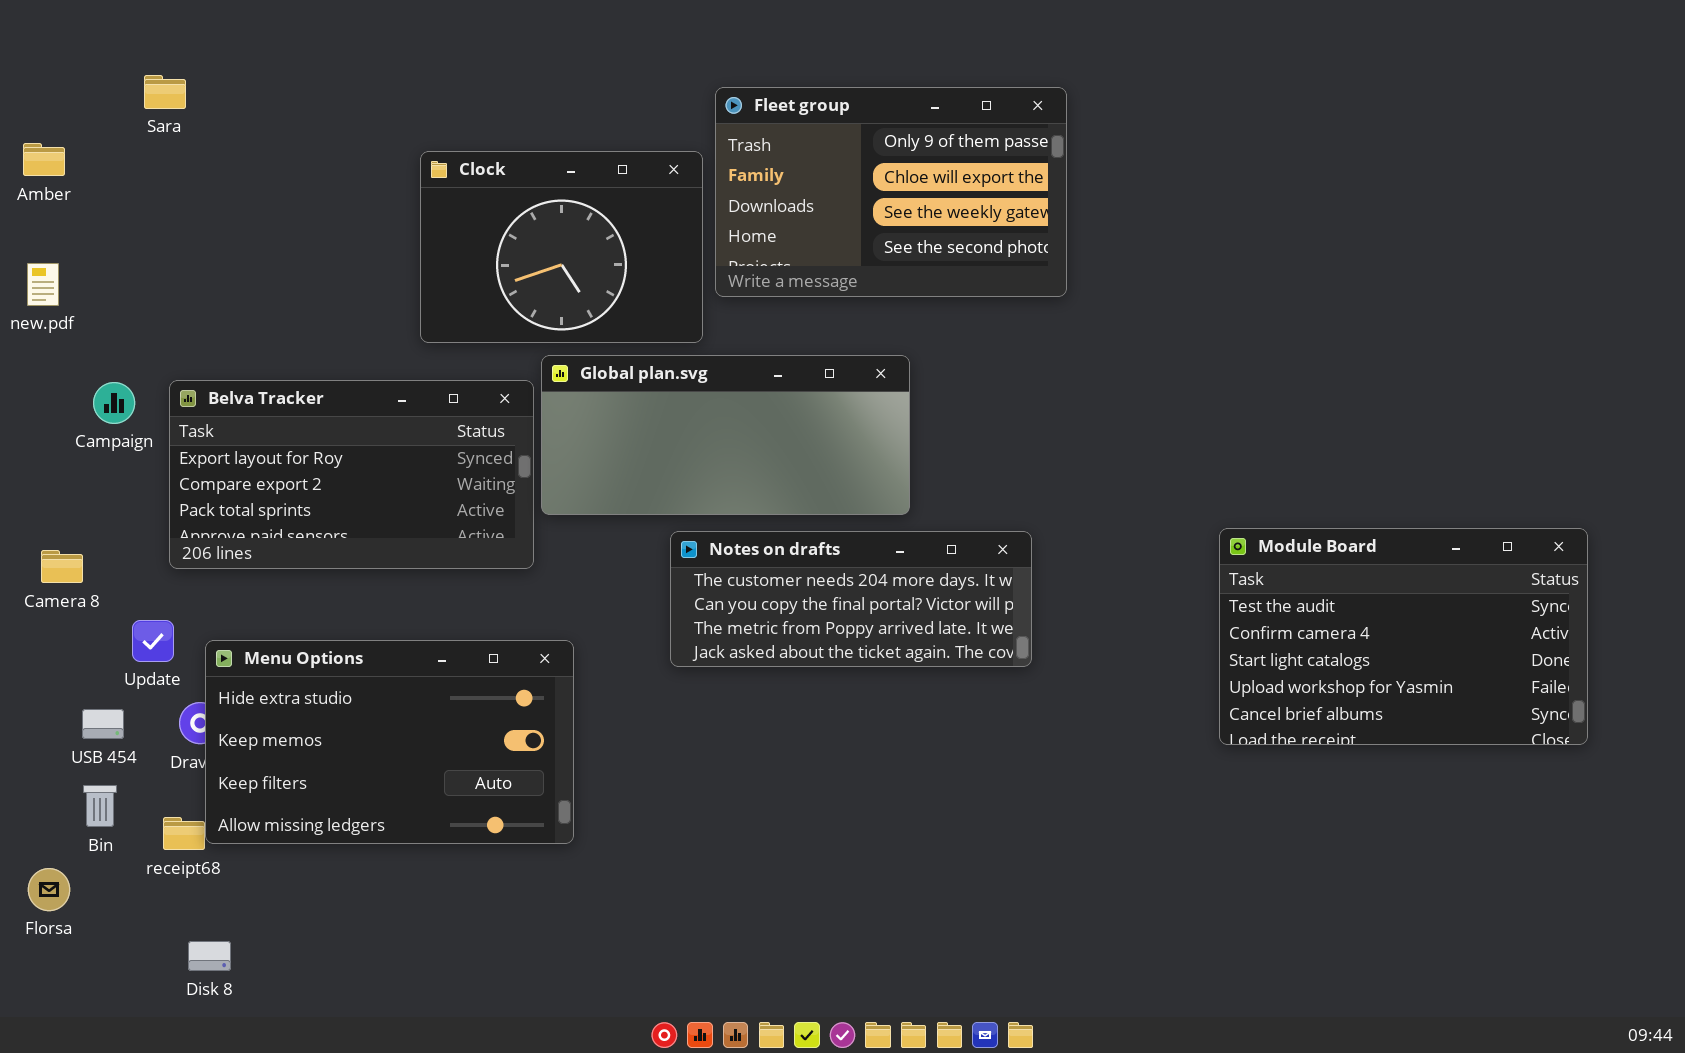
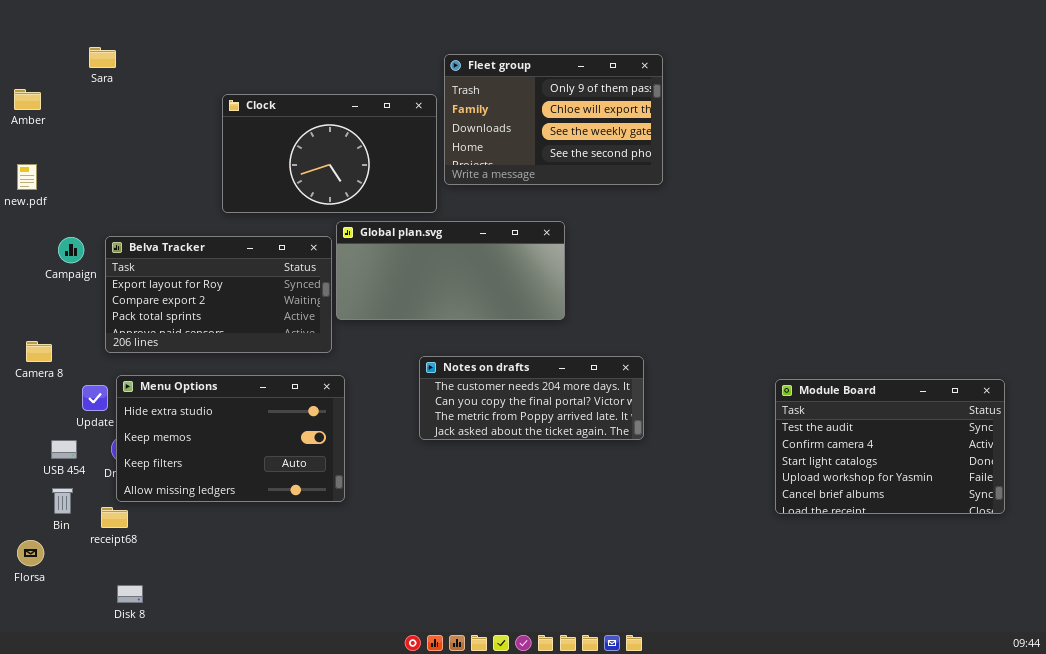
Clock: [420,151,703,343] -> [222,94,437,213], resized
Module Board: [1219,528,1588,745] -> [775,379,1005,514], moved
Notes on drafts: [670,531,1032,667] -> [419,356,644,440], moved
Menu Options: [205,640,574,844] -> [116,375,345,502], moved

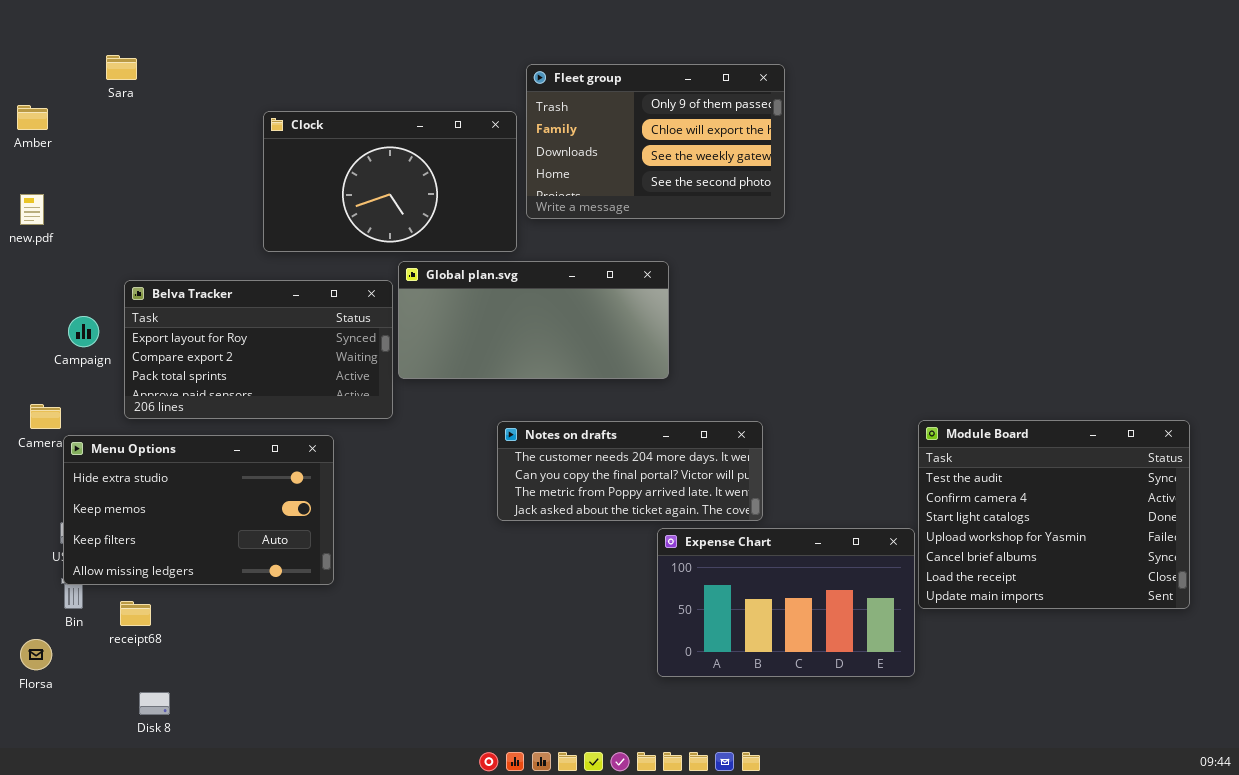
Campaign: [58,237,84,263] -> [68,316,99,347], moved
Menu Options: [116,375,345,502] -> [63,435,334,585], moved
Module Board: [775,379,1005,514] -> [918,420,1190,609], resized
Expense Chart: none -> [657,528,915,677], opened

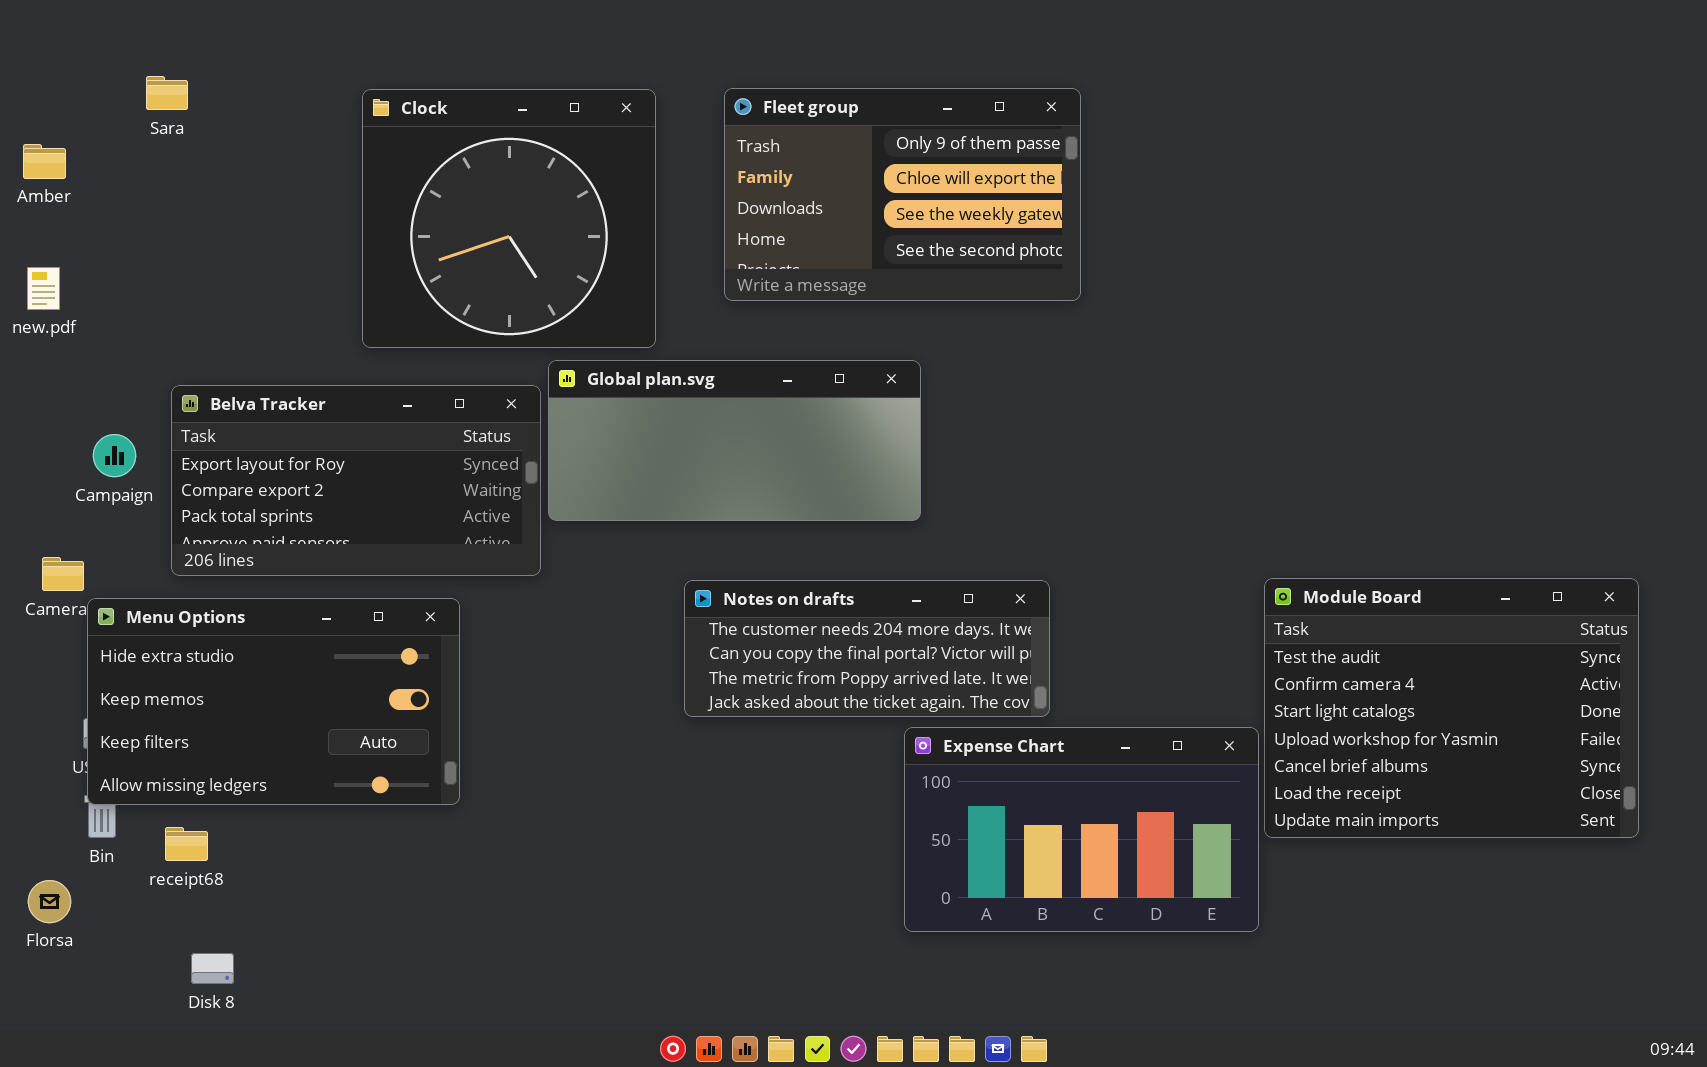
Clock: [263,111,517,252] -> [362,89,656,348], resized

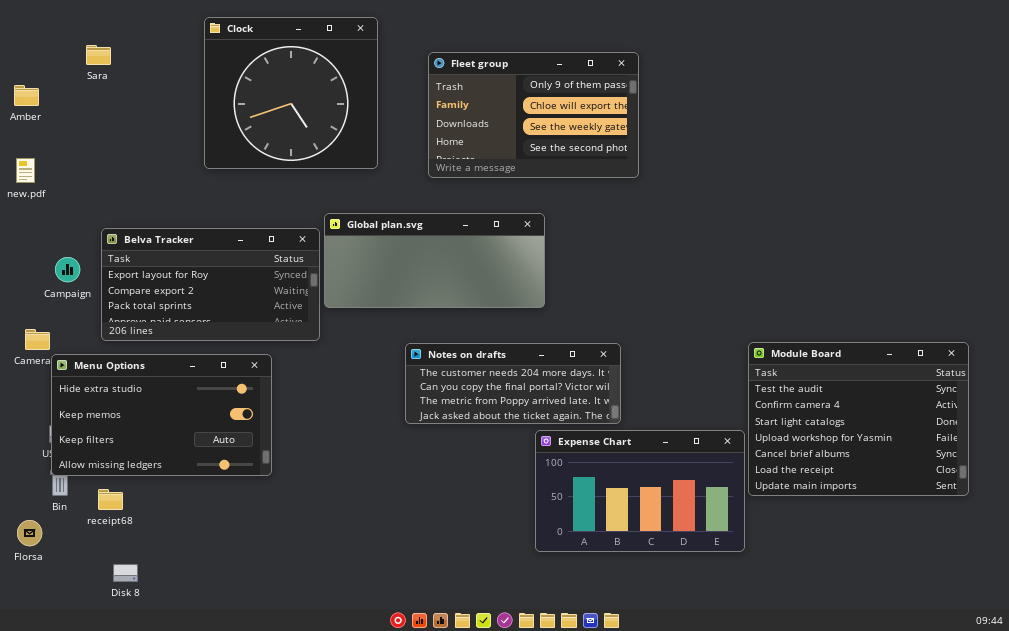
Clock: [362,89,656,348] -> [204,17,378,169], moved

